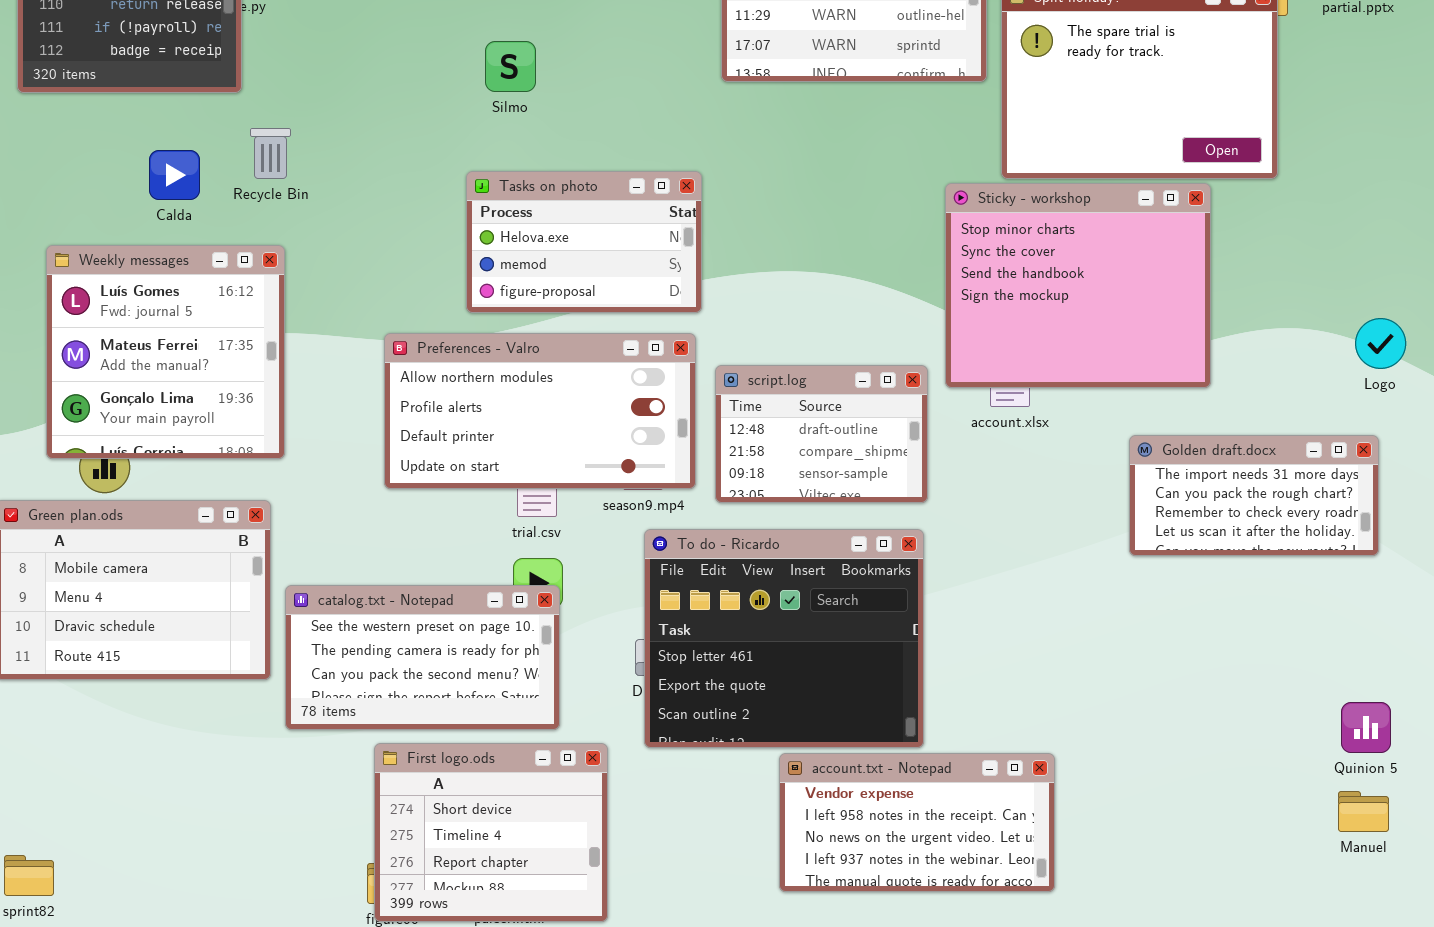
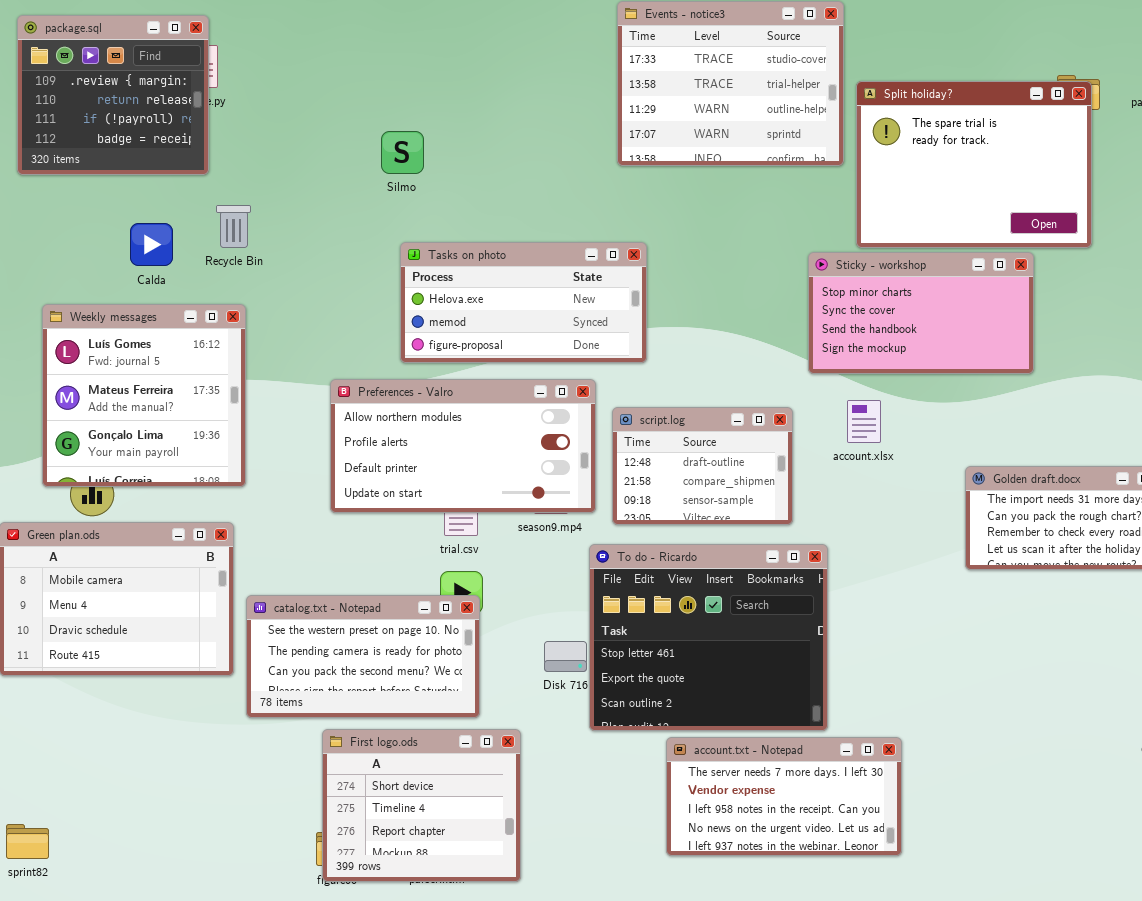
Silmo: [485,41,536,92] -> [381,131,424,174], moved
Tasks on photo: [466,171,702,313] -> [400,242,647,363], resized
Sticky - workshop: [945,183,1211,388] -> [808,252,1034,374], resized
To do - Ricardo: [644,529,924,748] -> [589,544,828,731], moved
account.txt - Notepad: [779,753,1055,892] -> [666,737,902,856], scrolled up 1 row

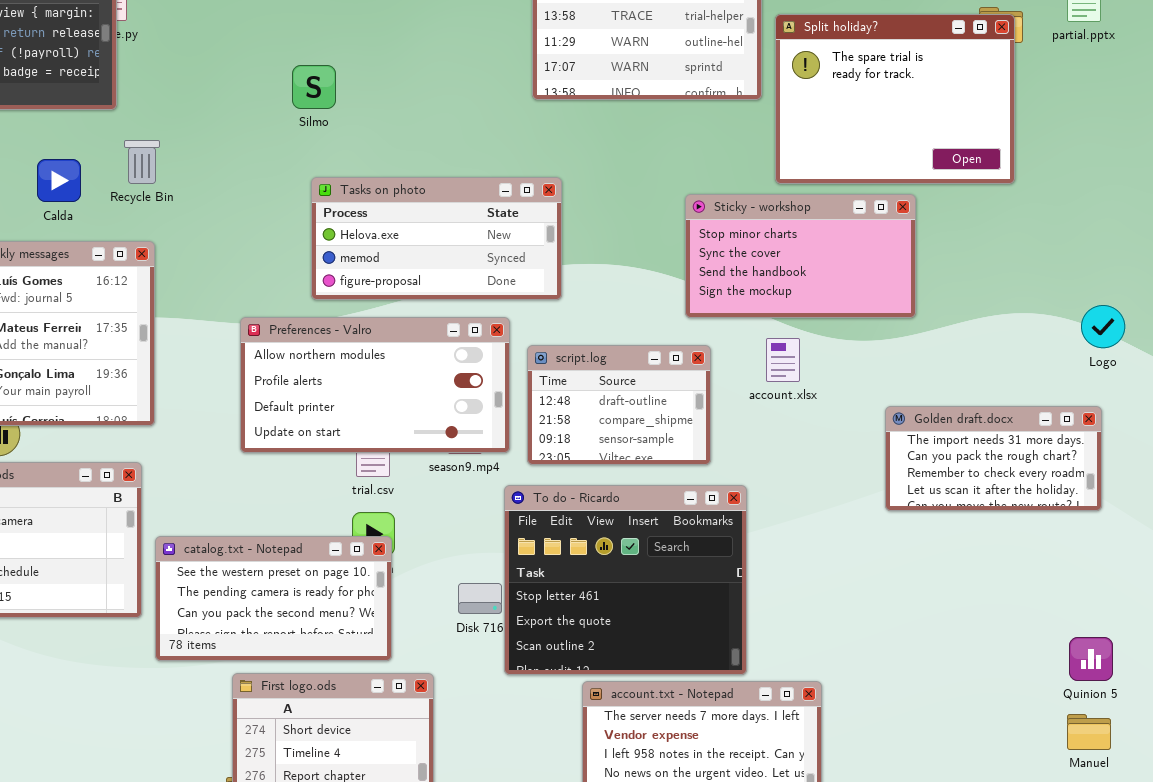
Sticky - workshop: [808,252,1034,374] -> [685,194,916,318], moved

